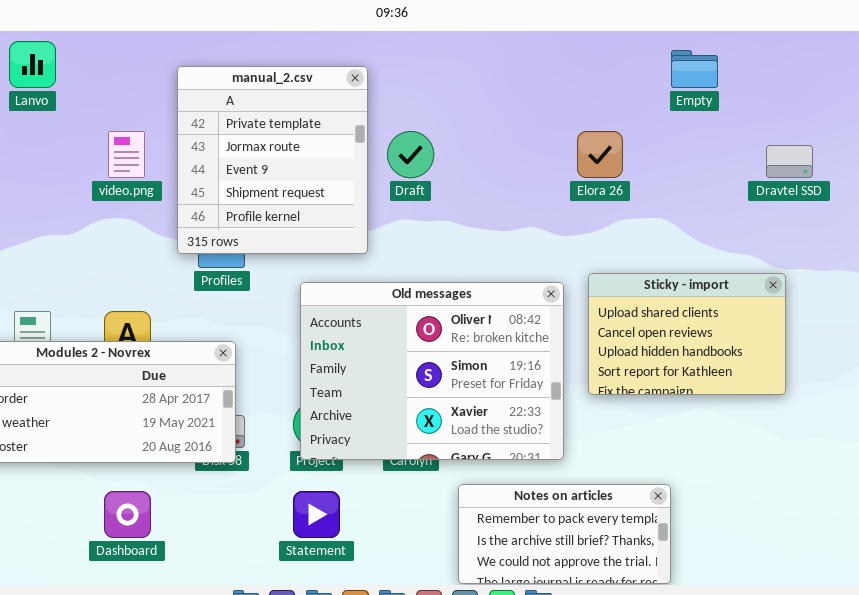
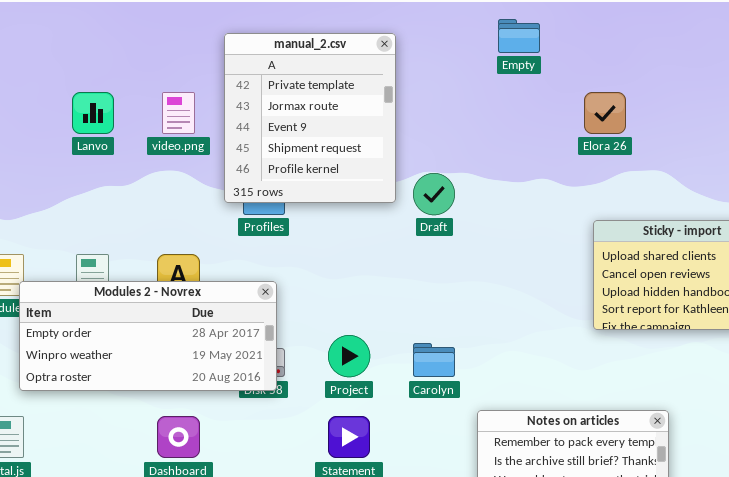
Lanvo: [9,41,56,88] -> [72,92,114,134], moved
Empty: [671,50,718,88] -> [498,19,540,53], moved
Draft: [387,131,434,178] -> [413,173,455,215], moved
Old messages: [300,282,564,460] -> none, closed

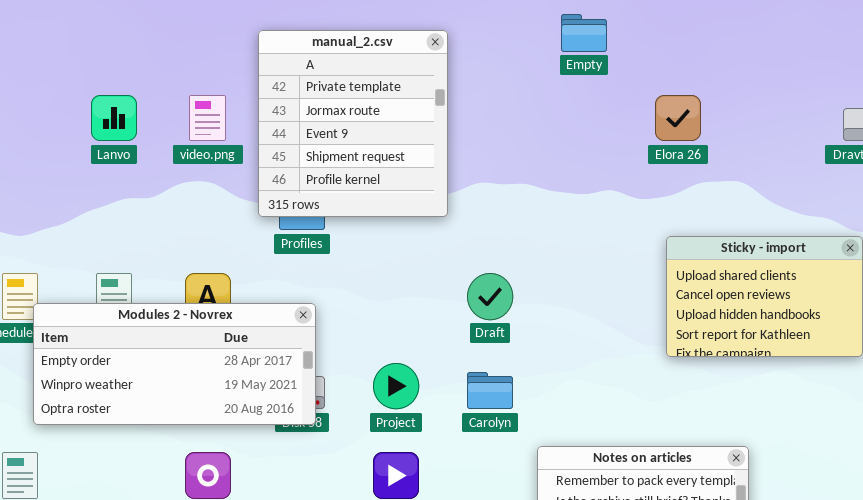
Draft: [413,173,455,215] -> [467,273,513,320], moved

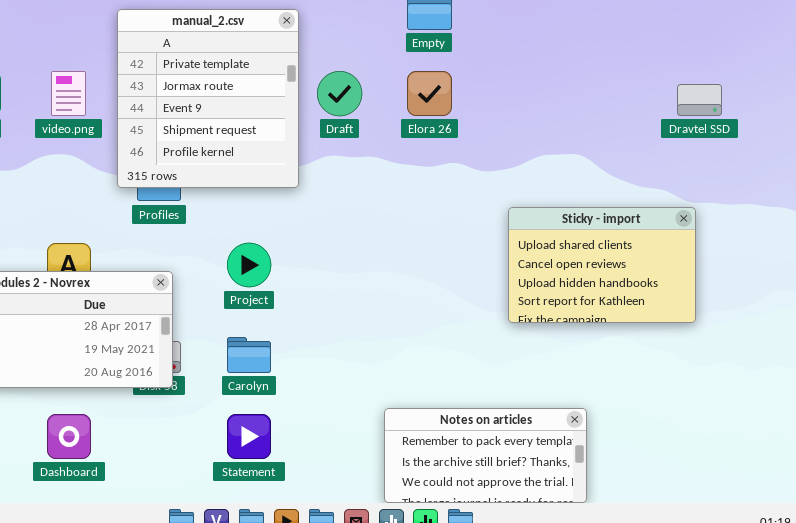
Elora 26: [655,95,701,141] -> [407,71,452,116], moved
Draft: [467,273,513,320] -> [317,71,362,116], moved
Project: [373,363,419,409] -> [227,243,271,287], moved
Carolyn: [467,372,513,409] -> [227,337,271,373], moved

